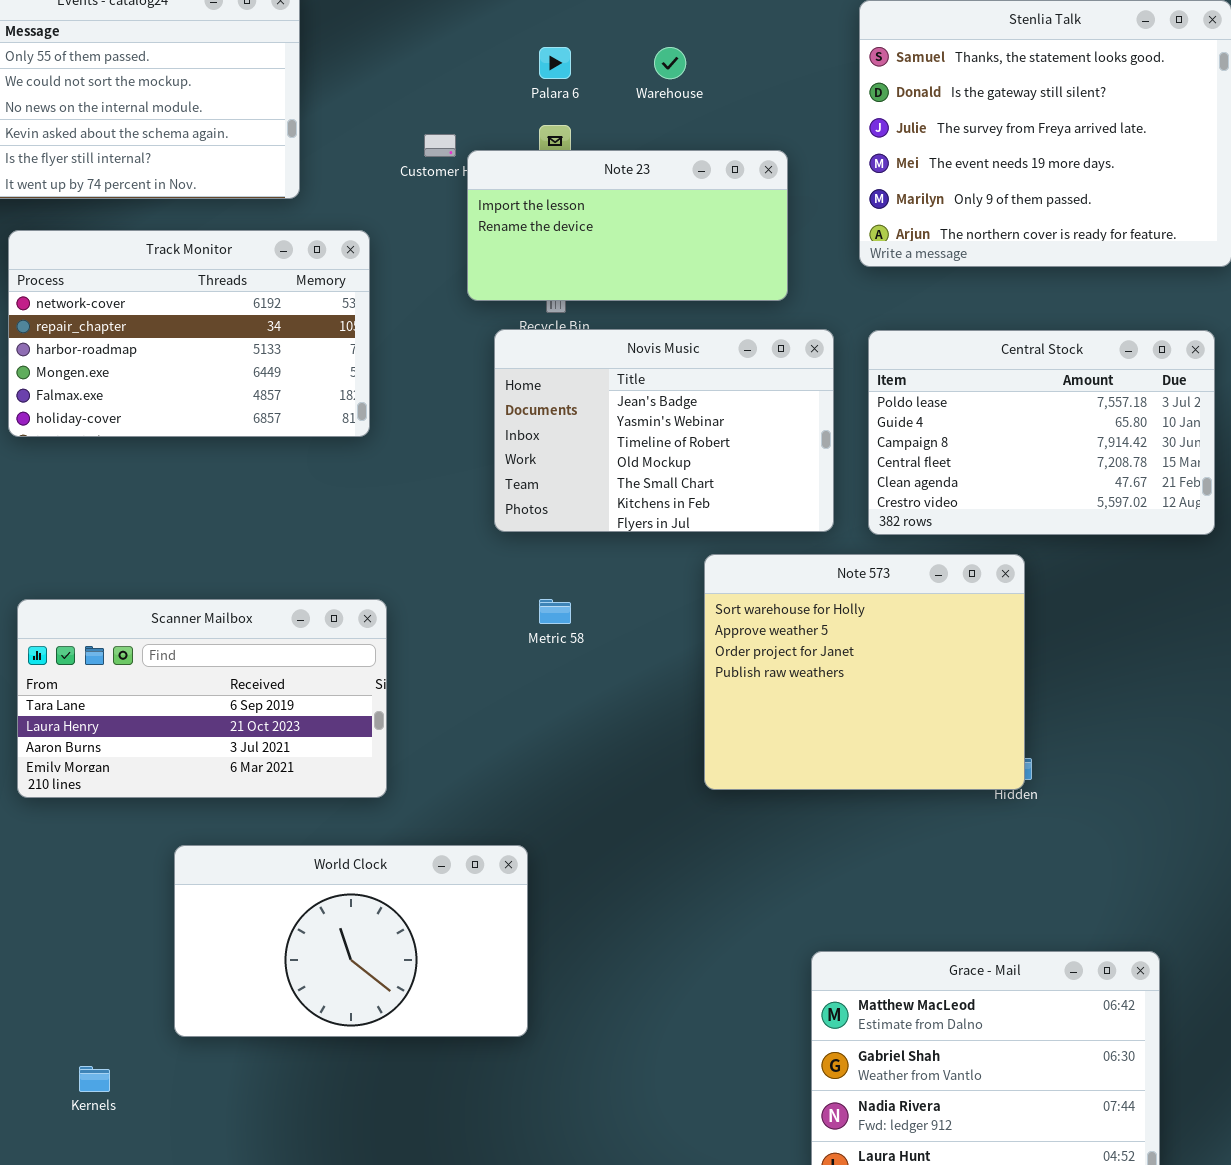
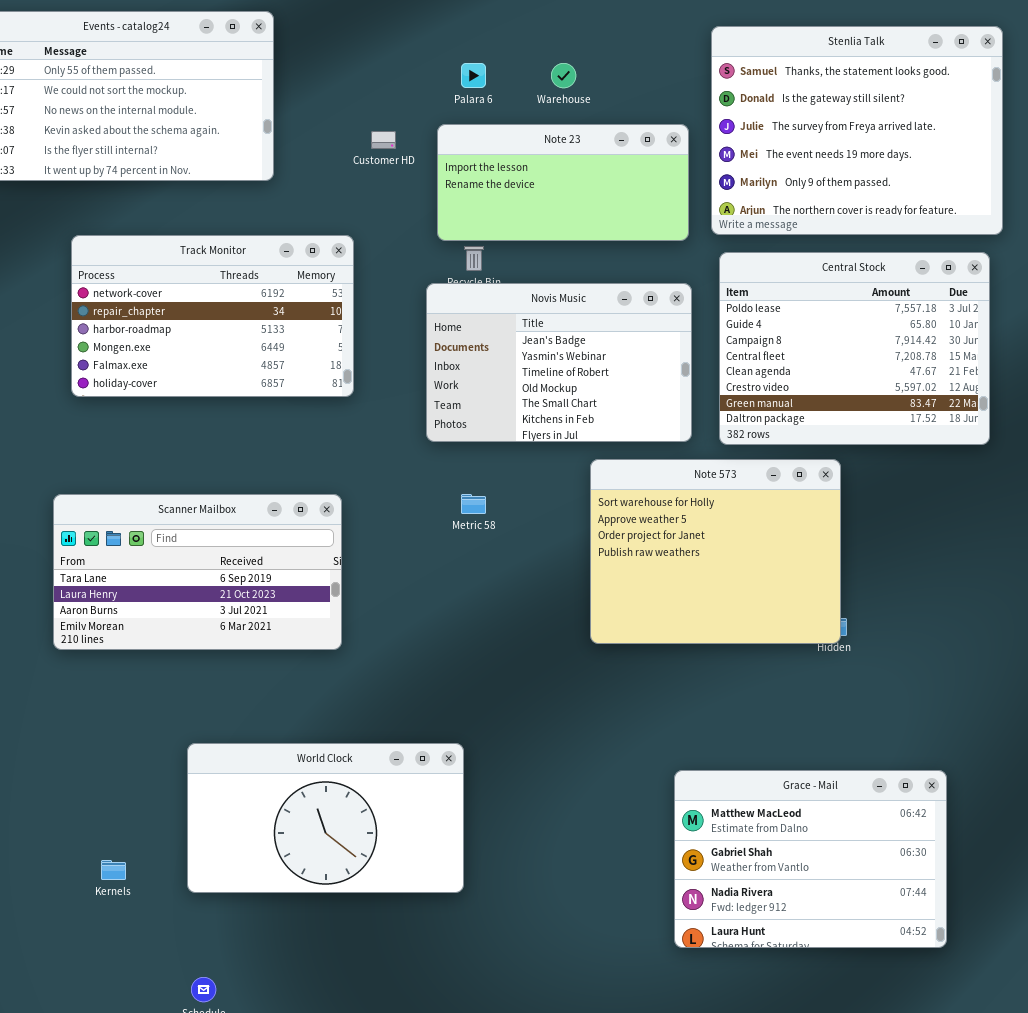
Note 23: [467,150,788,301] -> [437,124,689,241], moved
Track Monitor: [8,230,370,437] -> [71,235,354,397], moved
Central Stock: [868,330,1215,535] -> [719,252,990,445], resized
World Clock: [174,845,528,1037] -> [187,743,464,893], moved

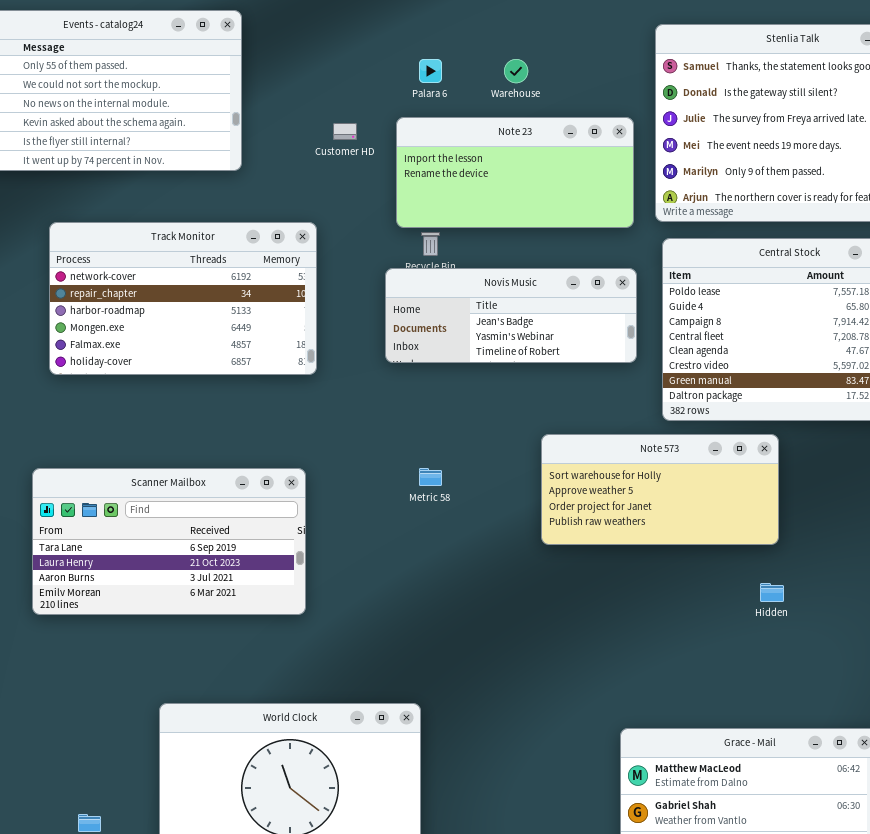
Novis Music: [426,283,692,442] -> [385,268,637,363], resized
Note 573: [590,459,841,644] -> [541,434,779,545], resized

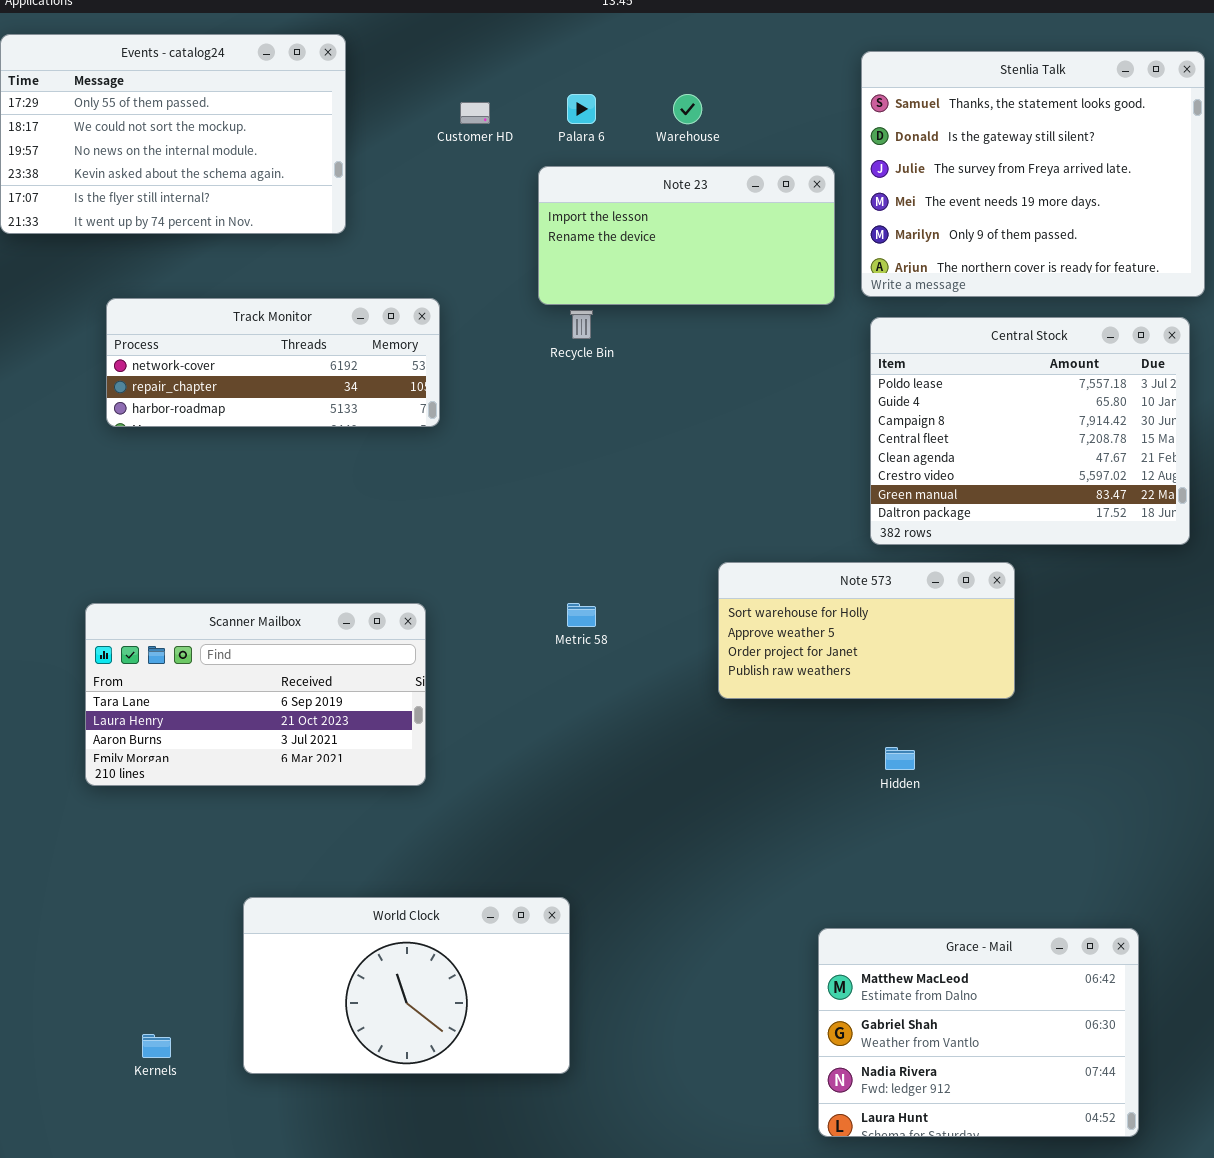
Customer HD: [333,123,357,140] -> [460,102,490,124], moved
Track Monitor: [49,222,317,375] -> [106,298,440,427], resized
Novis Music: [385,268,637,363] -> none, closed
Hidden: [760,583,784,602] -> [885,747,915,770], moved

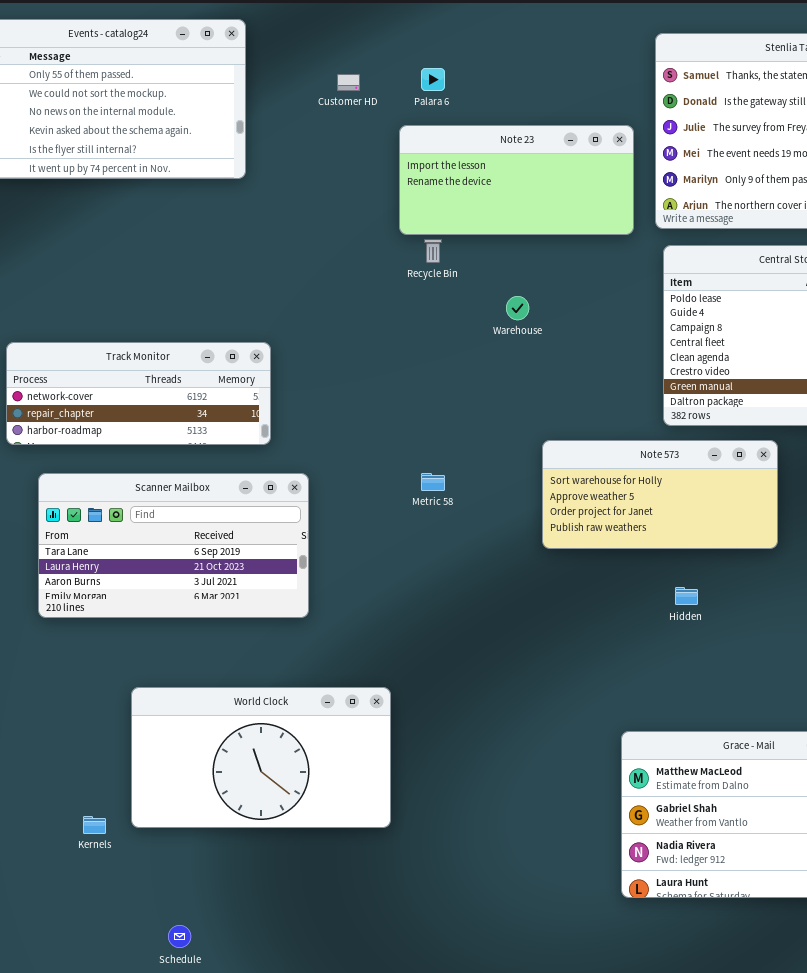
Warehouse: [673,94,702,124] -> [506,296,529,320], moved
Track Monitor: [106,298,440,427] -> [6,342,271,445], moved
World Clock: [243,897,570,1074] -> [131,687,391,828], moved

